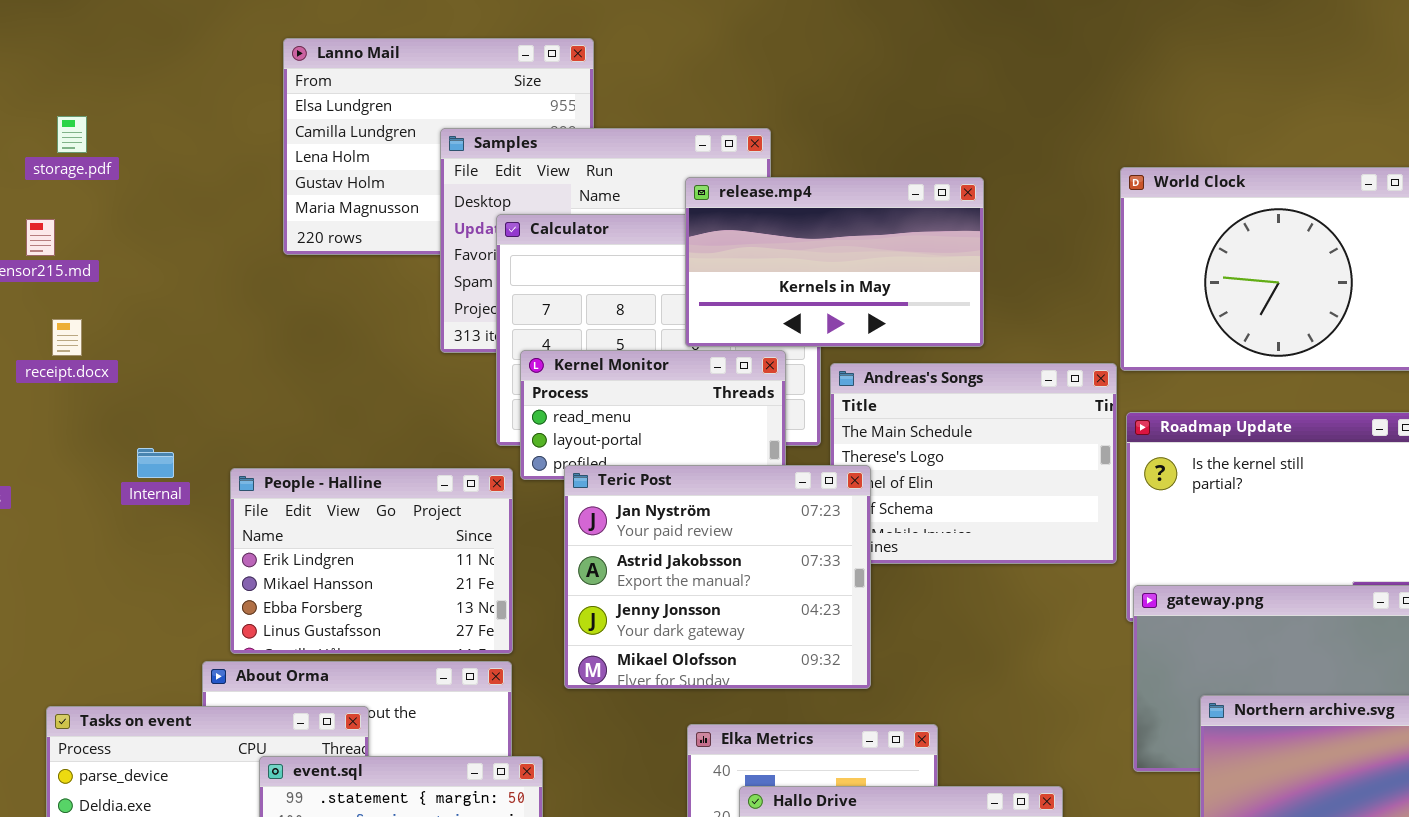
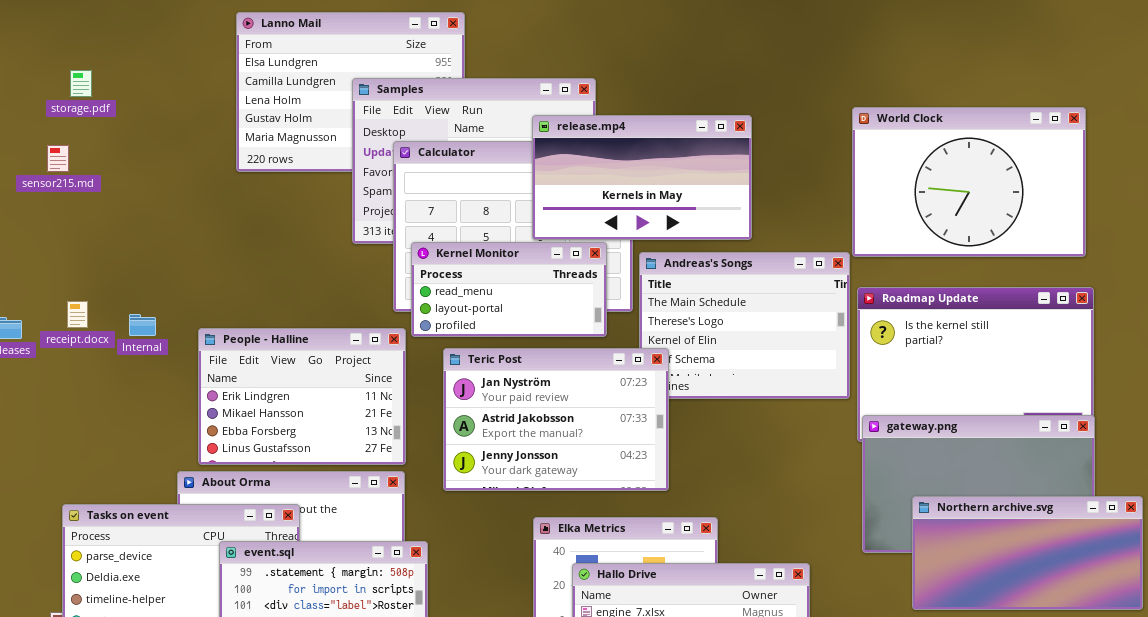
receipt.docx: [52,319,82,356] -> [67,301,88,328], moved
Teric Post: [564,465,871,689] -> [443,348,669,491], resized

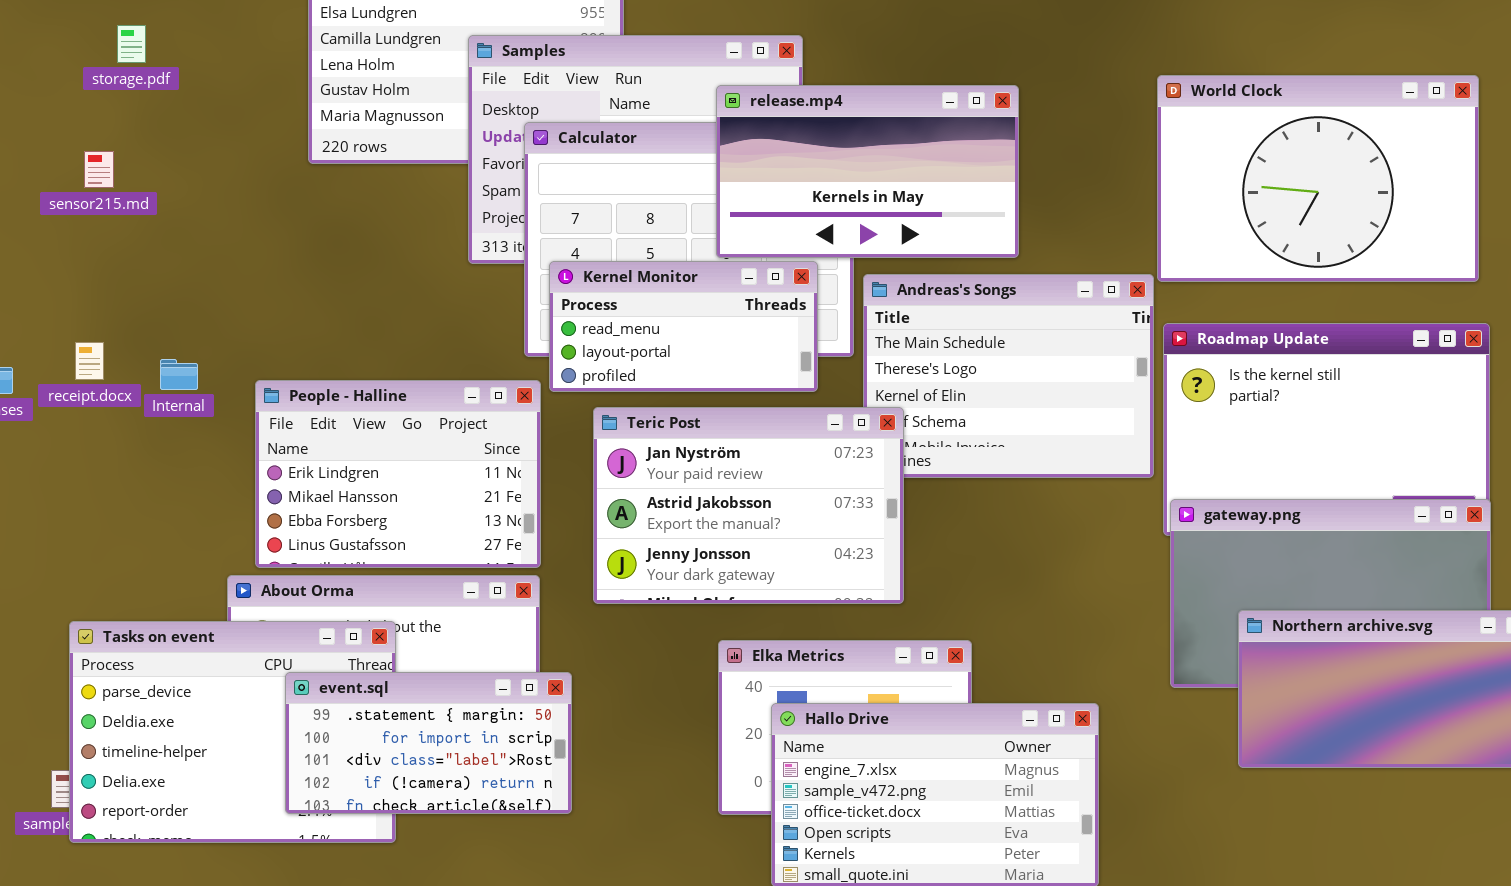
storage.pdf: [70,70,92,97] -> [117,25,146,63], moved
sensor215.md: [47,145,69,172] -> [84,151,114,188], moved

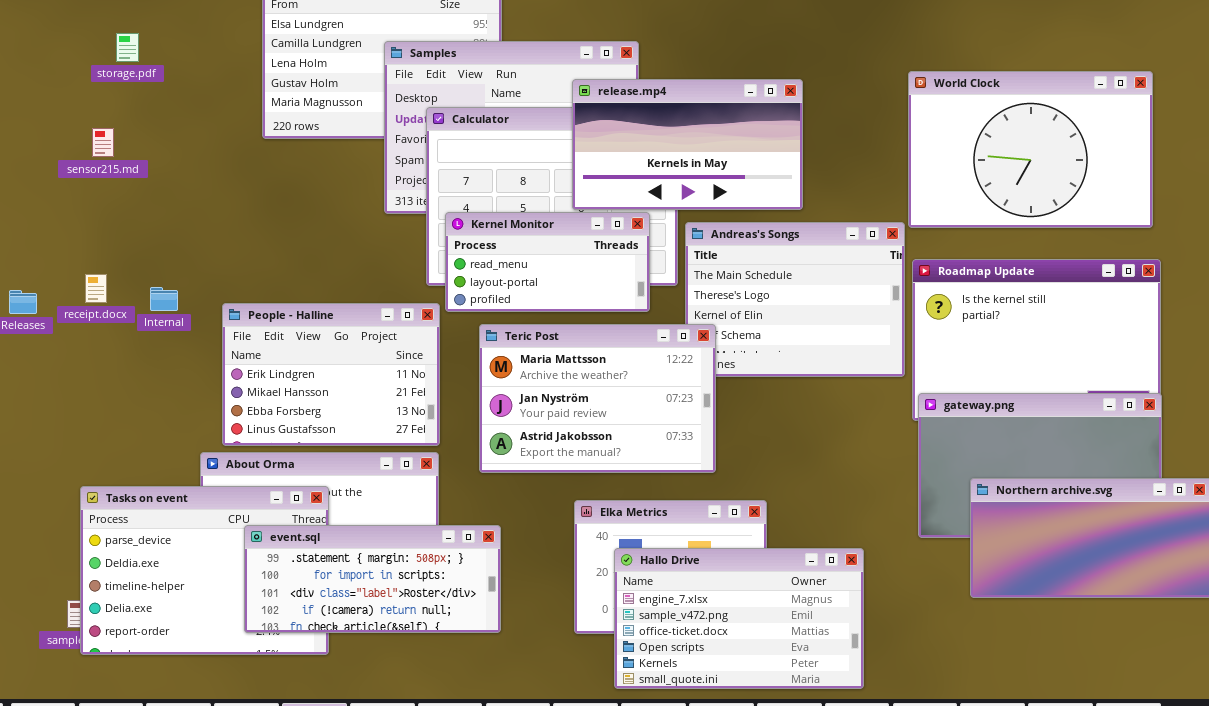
Teric Post: [593,407,904,604] -> [479,324,716,473], scrolled up 1 row
event.sql: [285,672,572,814] -> [244,525,501,633], resized

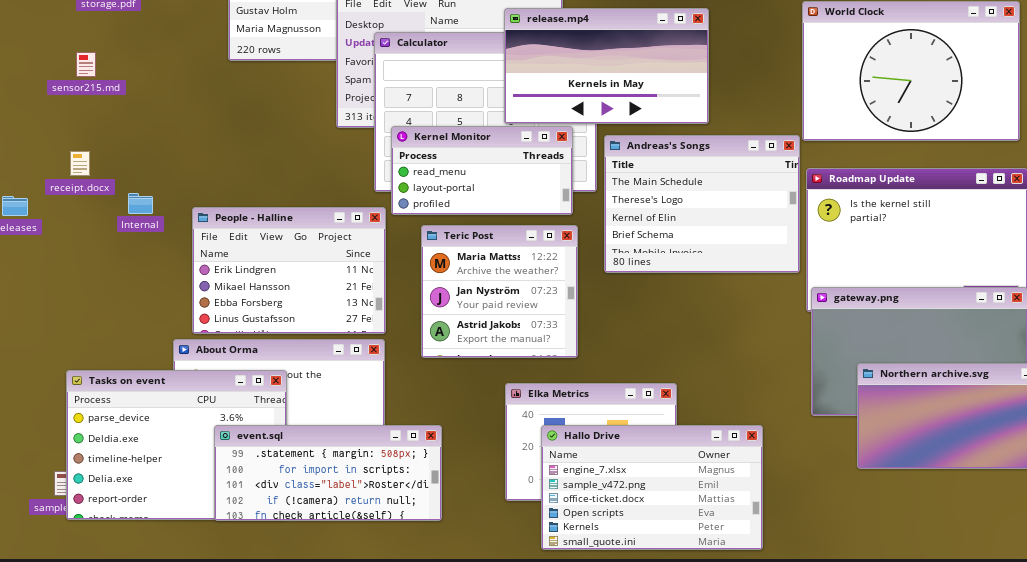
receipt.docx: [85,274,107,303] -> [70,151,90,176], moved
Teric Post: [479,324,716,473] -> [421,225,578,358], resized
event.sql: [244,525,501,633] -> [214,425,442,521], moved

